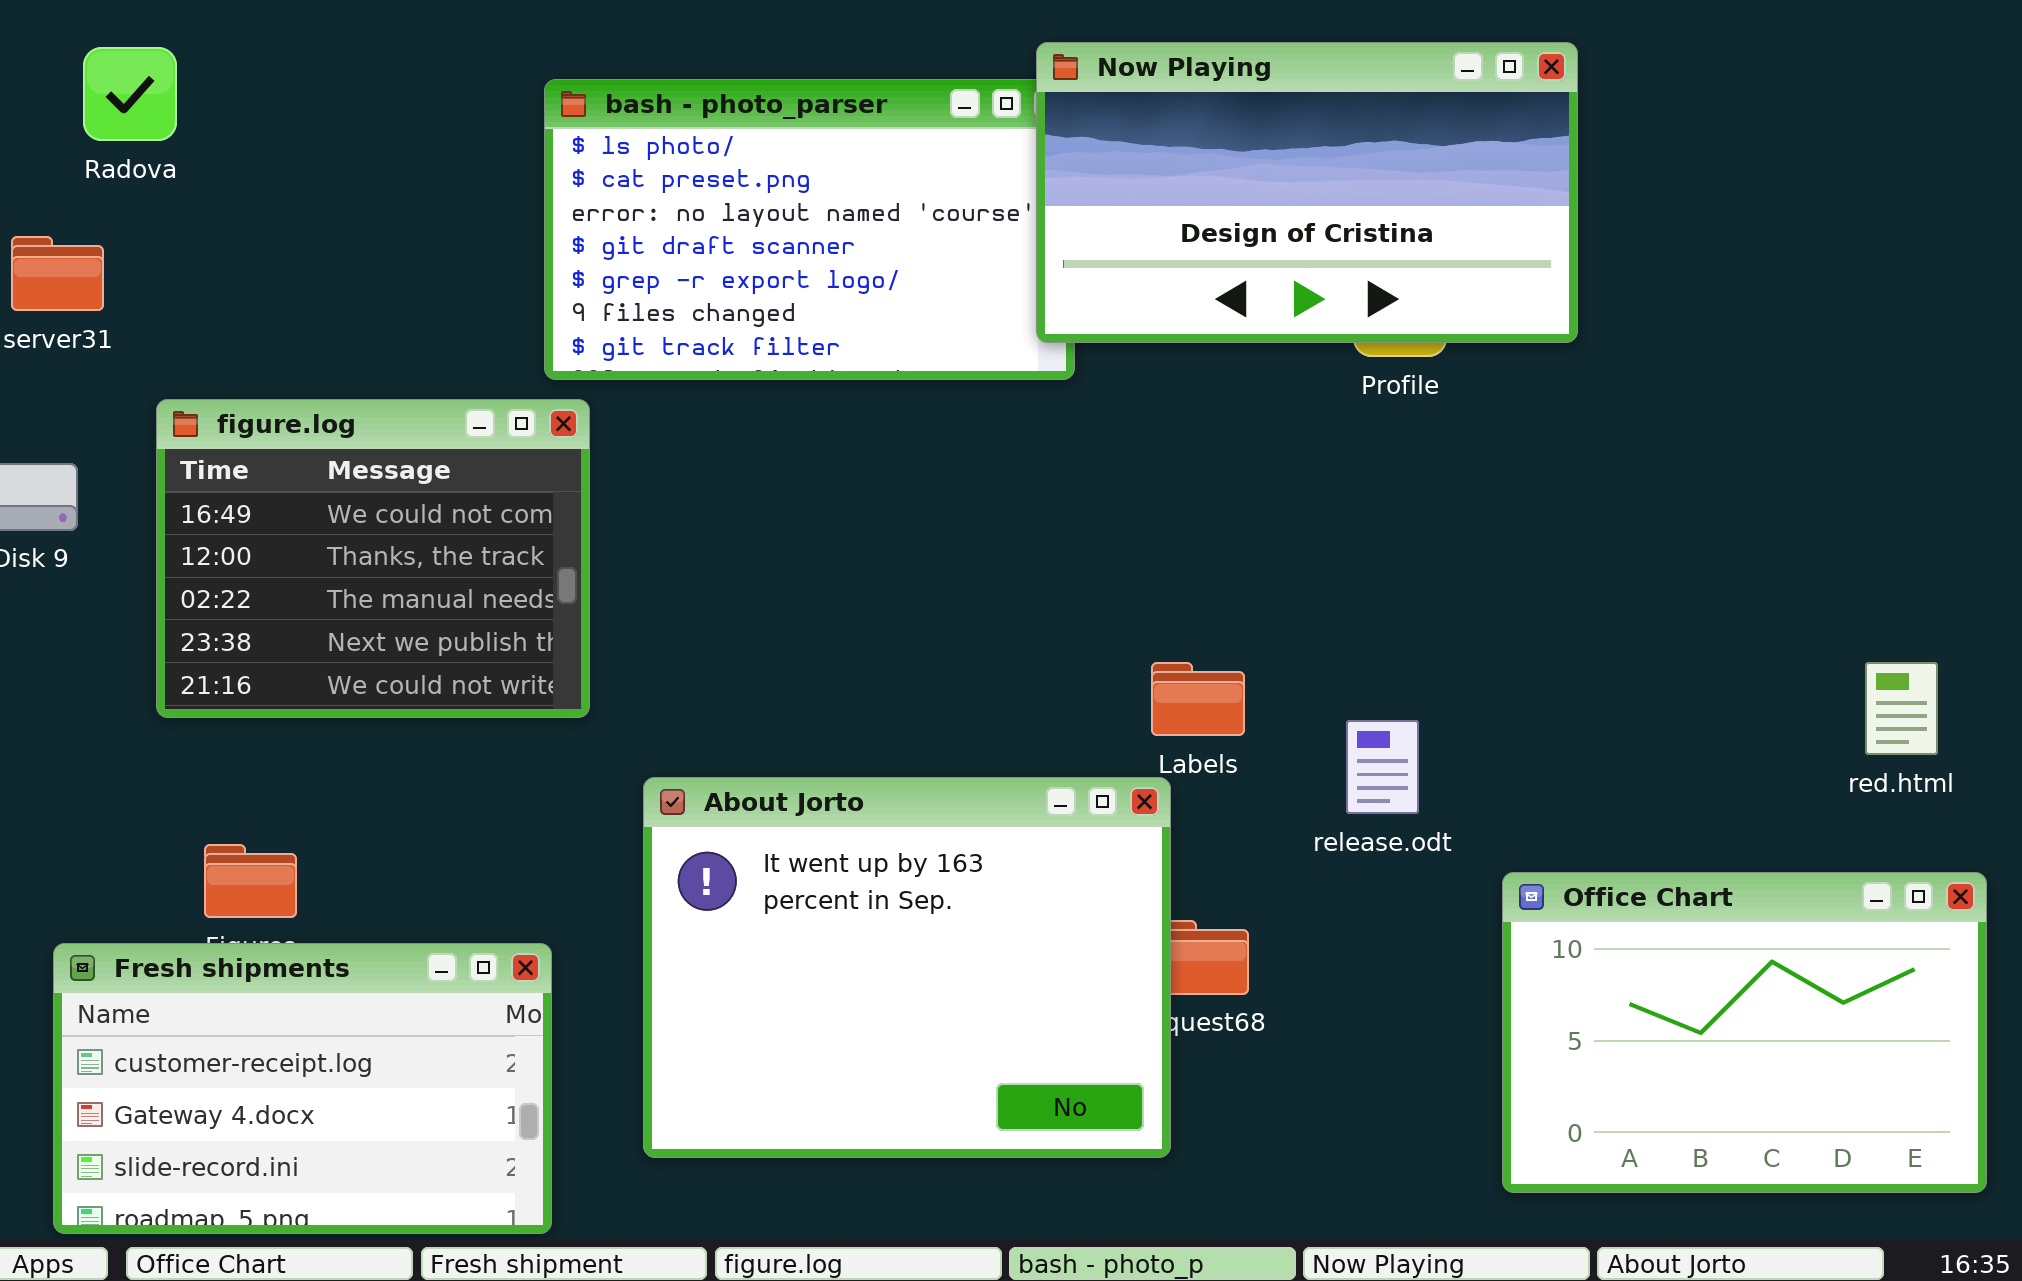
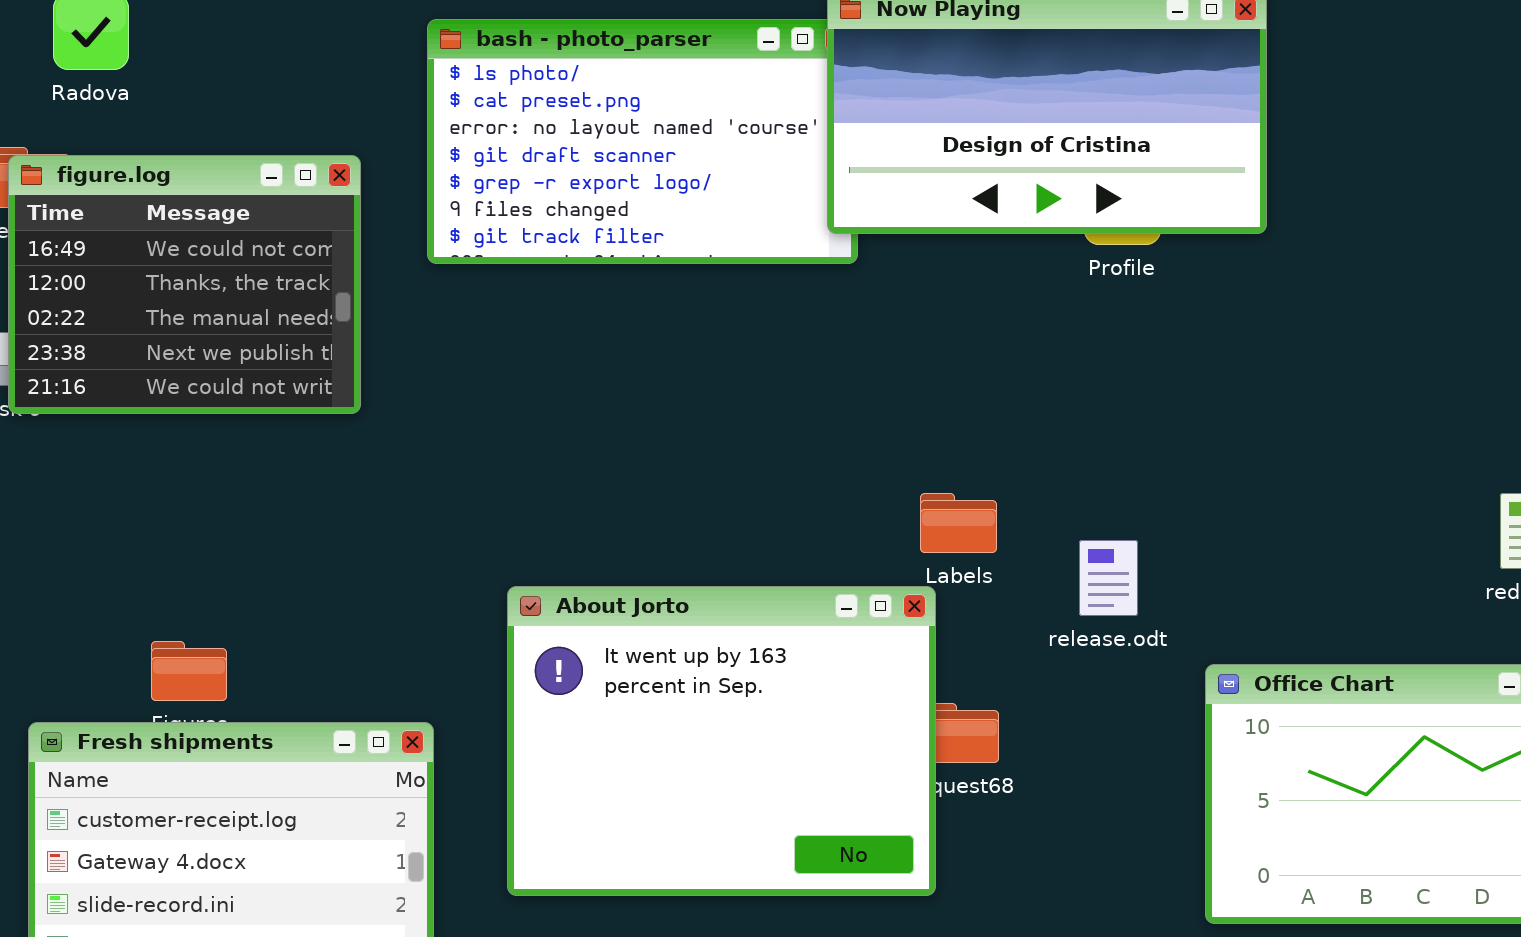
figure.log: [156,399,590,718] -> [8,155,361,414], moved

